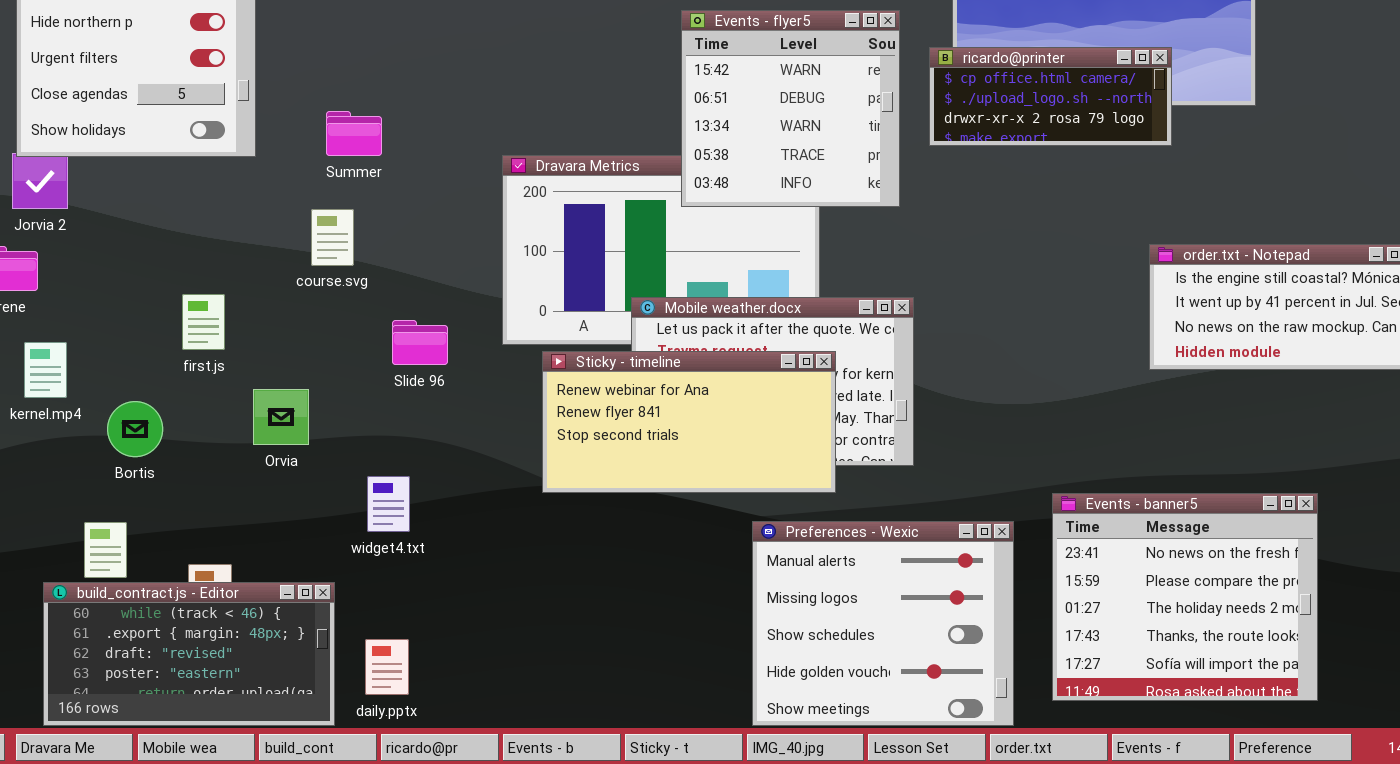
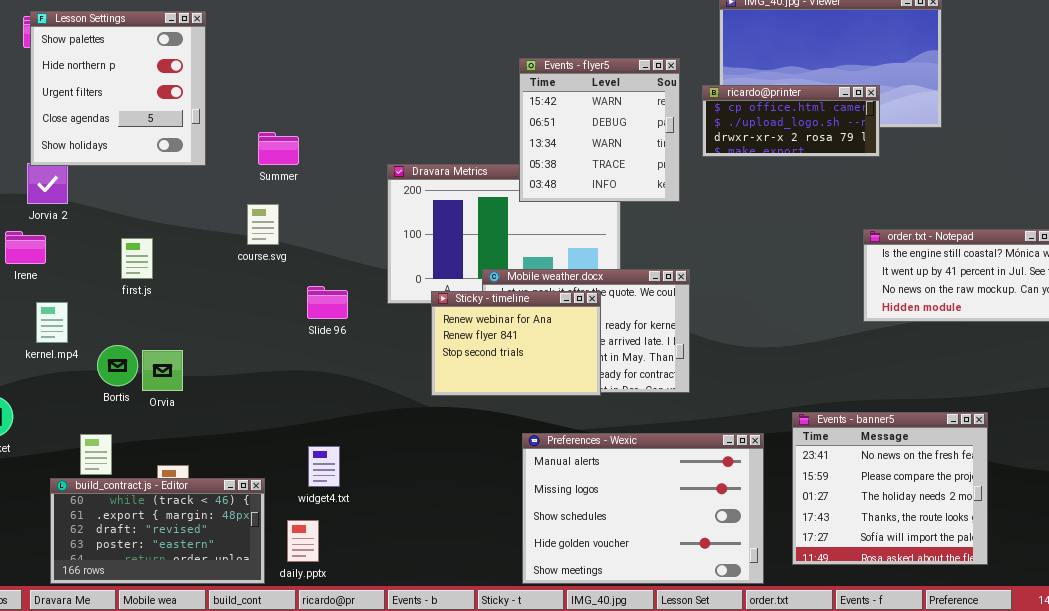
first.js: [182,294,225,350] -> [121,238,153,279], moved
Sticky - timeline: [542,351,836,493] -> [431,291,601,396], moved, resized
Orvia: [253,389,309,445] -> [142,350,183,391], moved
widget4.txt: [367,476,410,532] -> [308,446,340,487], moved
Preferences - Wexic: [752,521,1014,726] -> [522,433,764,584], resized

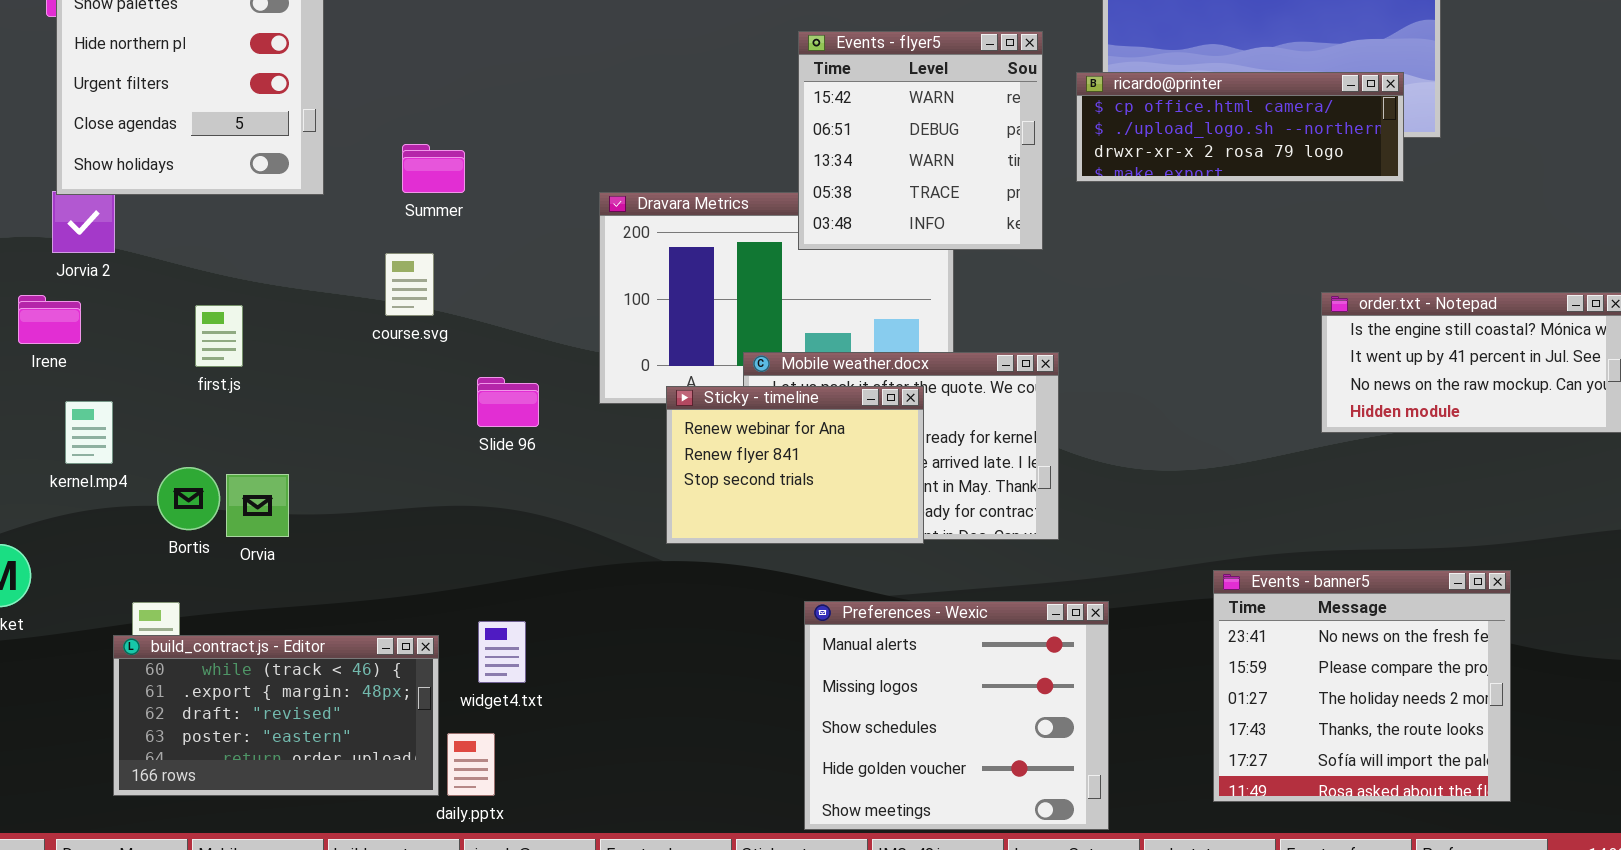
ricardo@printer: [702,85,880,157] -> [1076,72,1404,182], resized
Preferences - Wexic: [522,433,764,584] -> [804,601,1109,830], resized
build_contract.js - Editor: [50,478,265,584] -> [113,635,439,796], moved

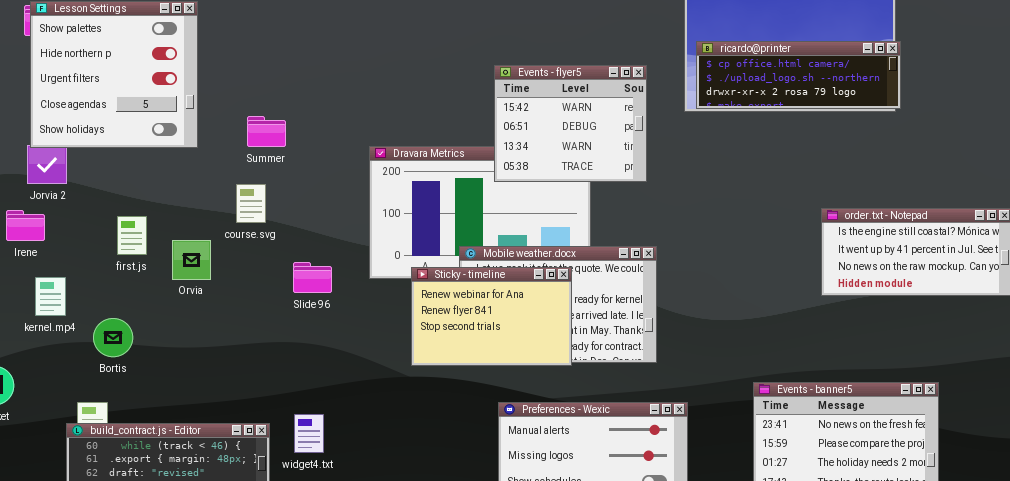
Events - flyer5: [798,31,1043,250] -> [494,65,647,182], resized
ricardo@printer: [1076,72,1404,182] -> [696,41,901,109], moved
Orvia: [226,474,289,537] -> [172,240,211,280], moved

